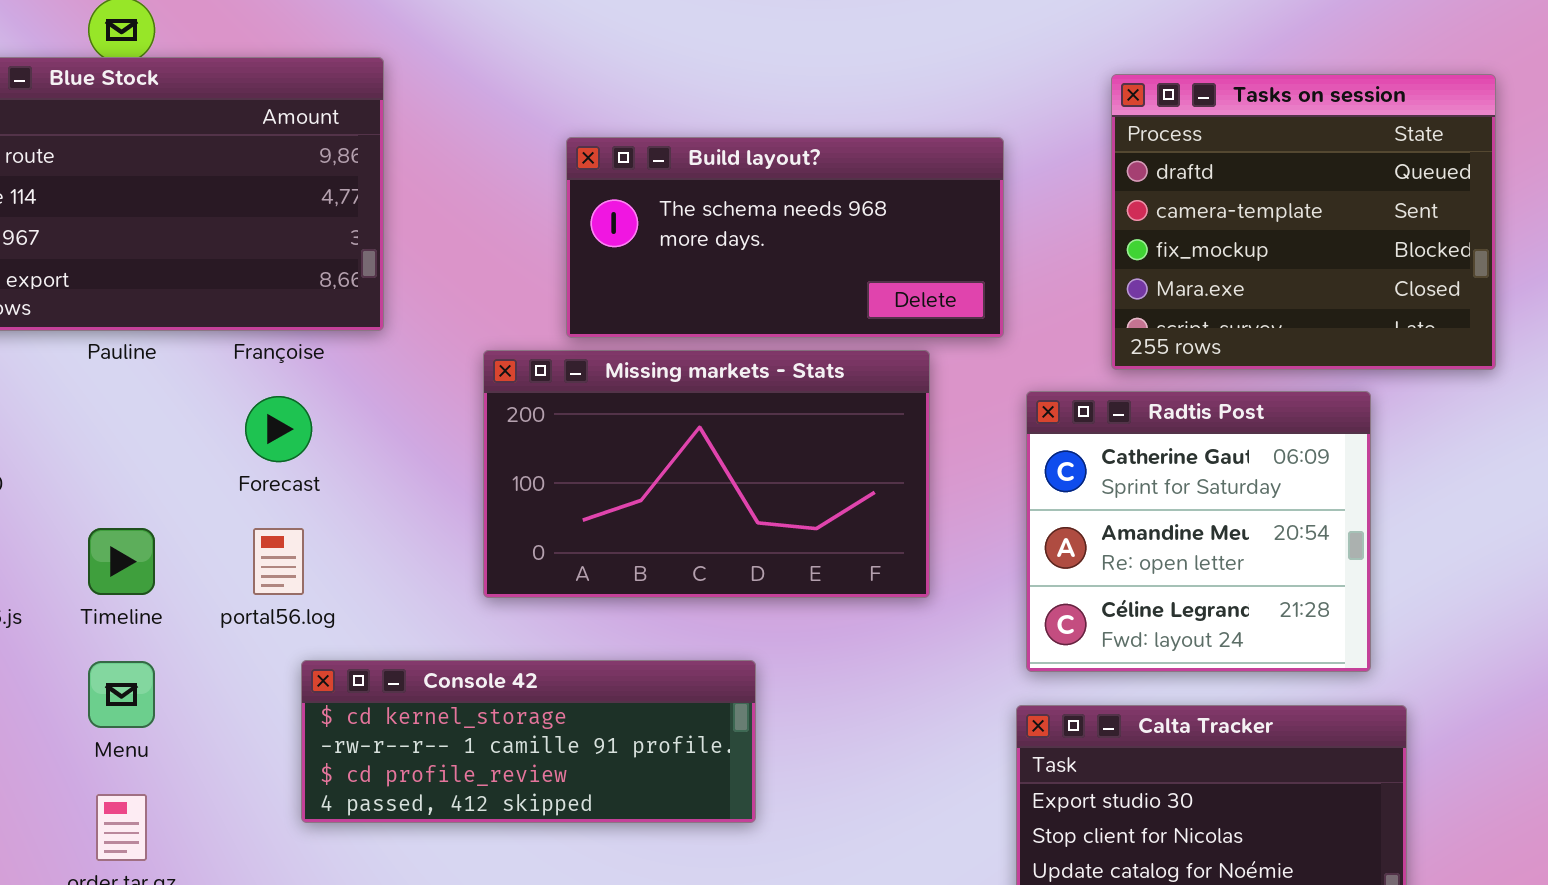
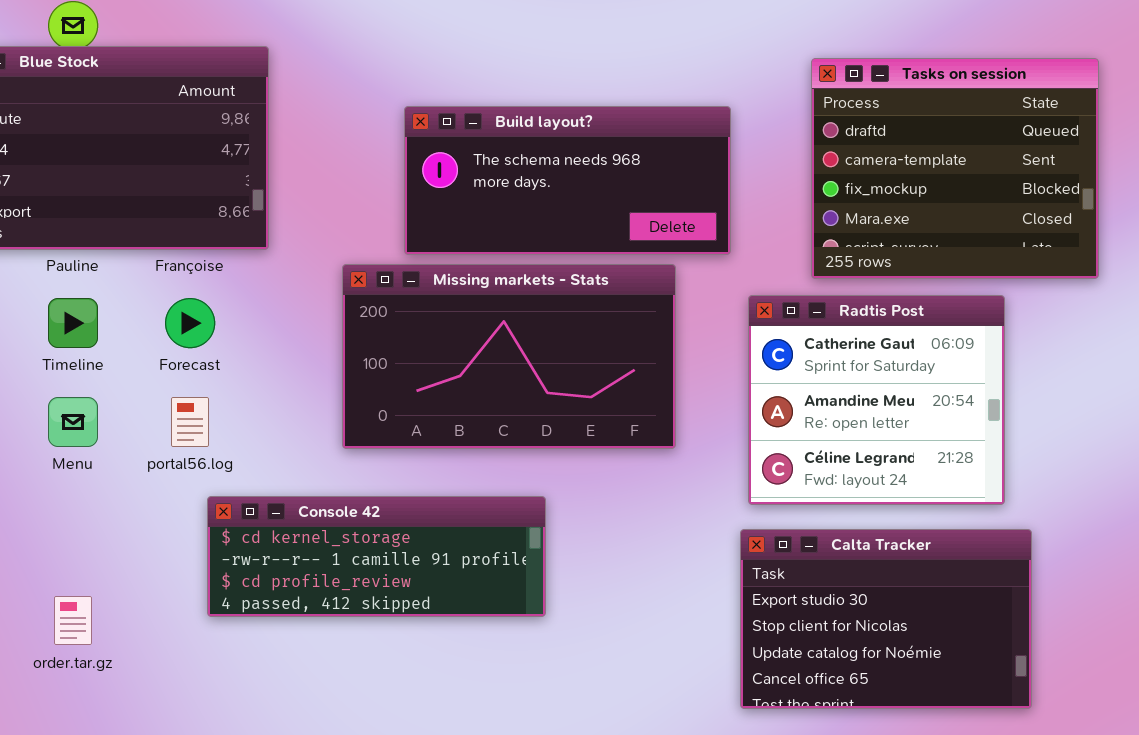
Timeline: [88,528,155,595] -> [48,298,98,348], moved
Menu: [88,661,155,728] -> [48,397,98,447], moved

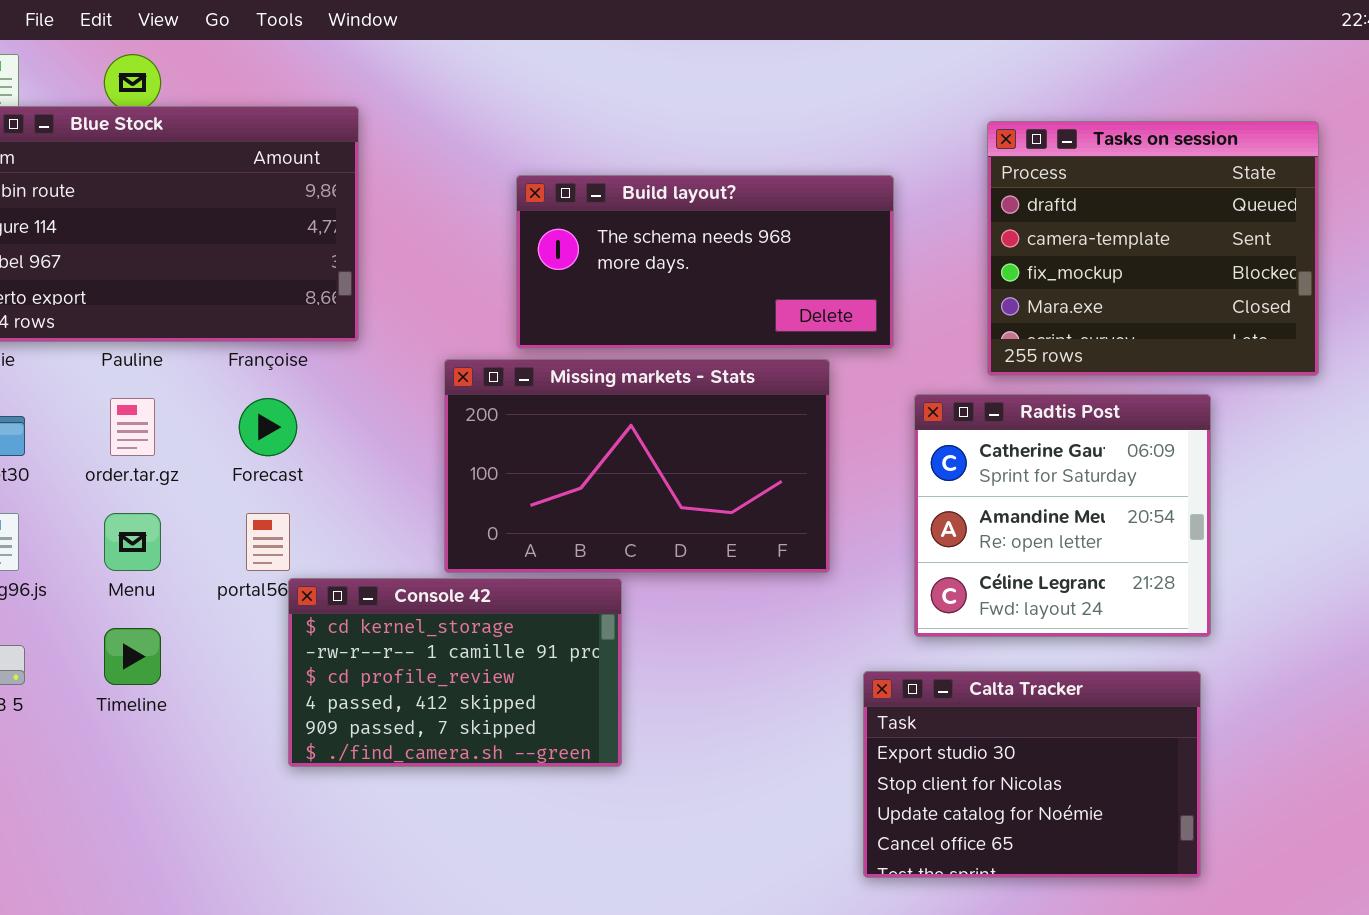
Timeline: [48,298,98,348] -> [104,628,161,685], moved
Console 42: [207,496,546,617] -> [288,578,622,767], resized
Calta Tracker: [740,529,1032,709] -> [863,671,1201,878], moved
order.tar.gz: [54,596,92,645] -> [110,398,155,456], moved

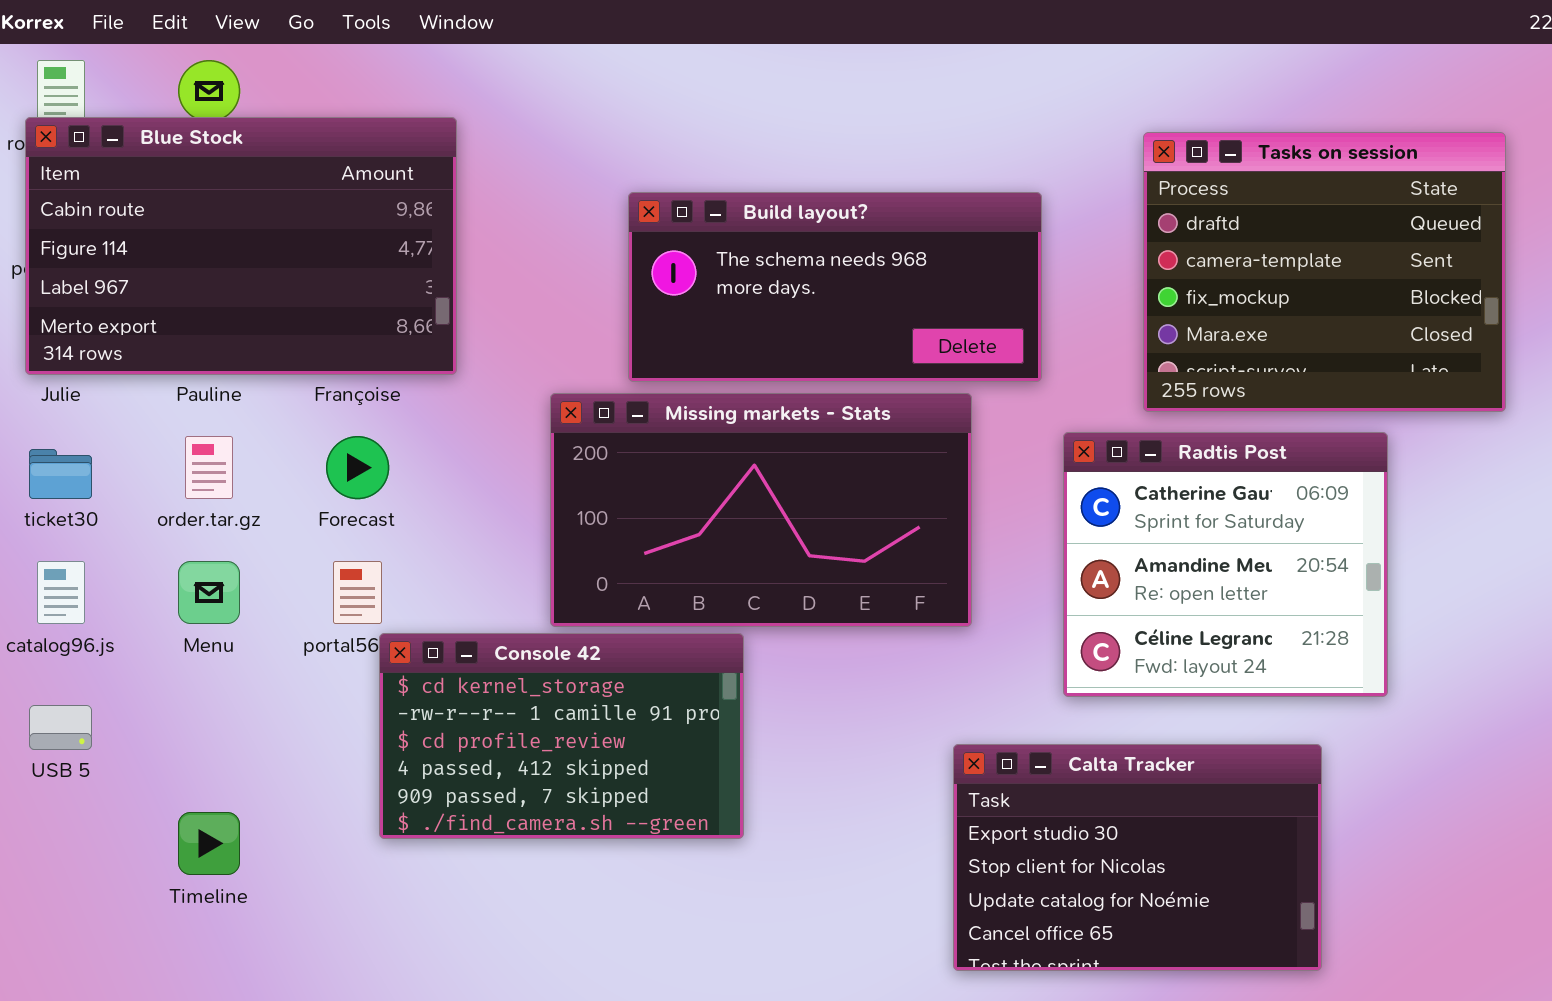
Timeline: [104,628,161,685] -> [178,812,240,875], moved
Calta Tracker: [863,671,1201,878] -> [953,744,1322,971], moved

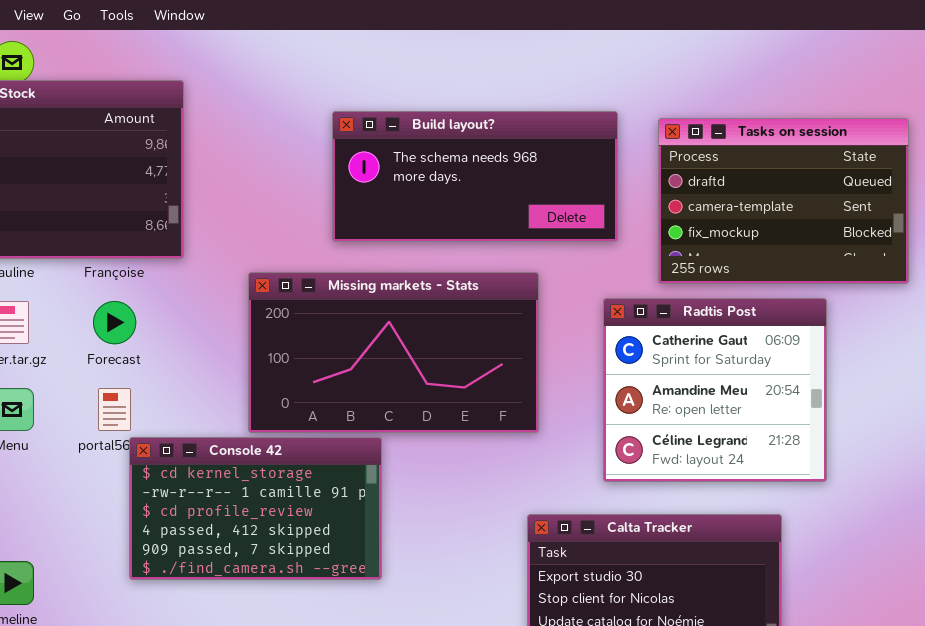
Tasks on session: [1143,132,1506,412] -> [658,118,909,284], resized
Build layout?: [628,192,1042,382] -> [332,111,618,242], moved

